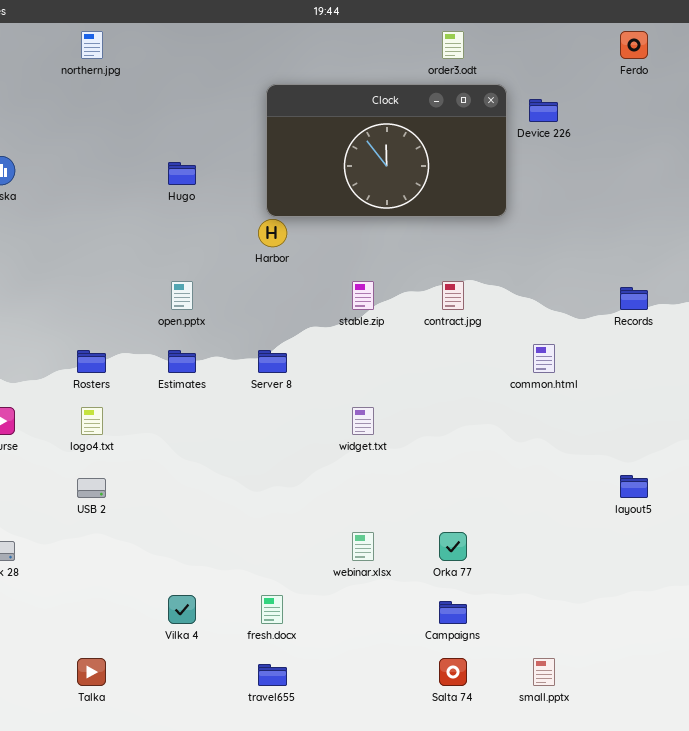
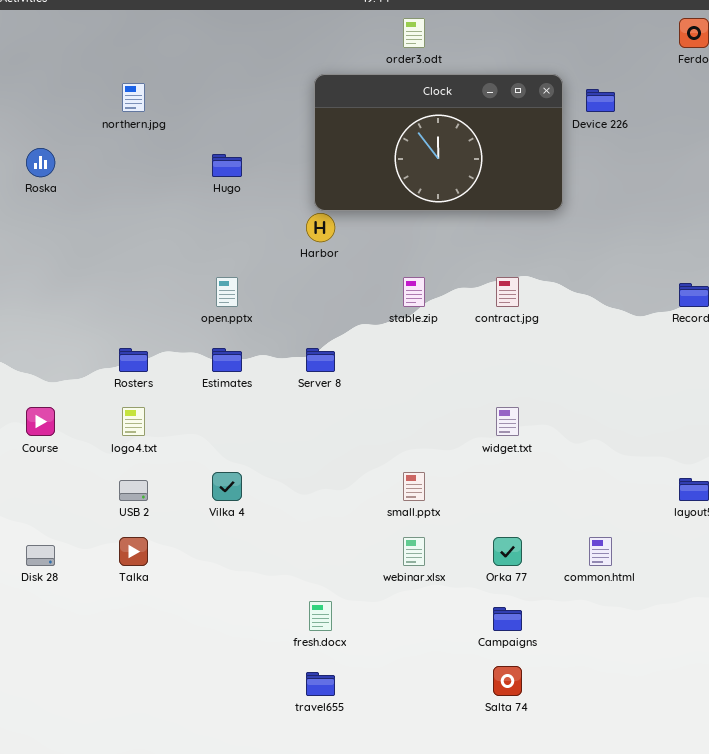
northern.jpg: [81,31,103,59] -> [122,83,145,112], moved
order3.odt: [442,31,464,59] -> [403,18,425,48], moved
common.html: [533,344,555,373] -> [589,537,612,566], moved
widget.txt: [352,407,374,435] -> [496,407,519,436], moved
Vilka 4: [168,595,196,624] -> [212,472,242,501], moved
Talka: [77,658,106,686] -> [119,537,148,566], moved
small.pptx: [533,658,555,686] -> [403,472,425,501], moved

